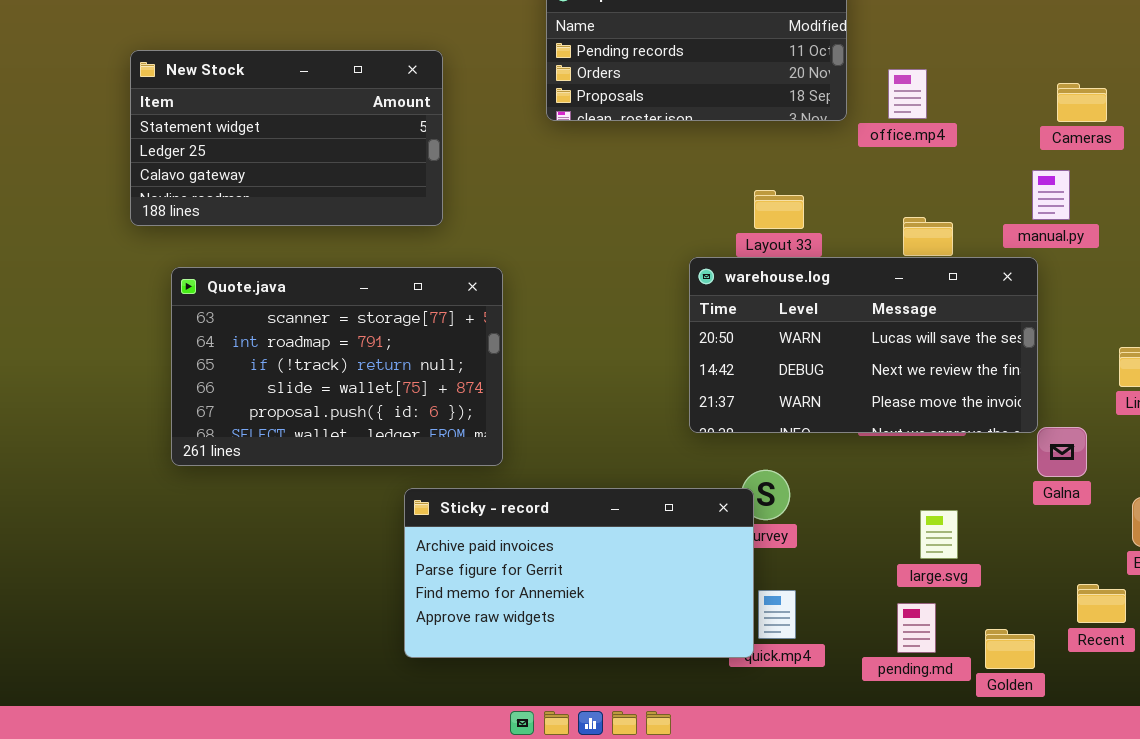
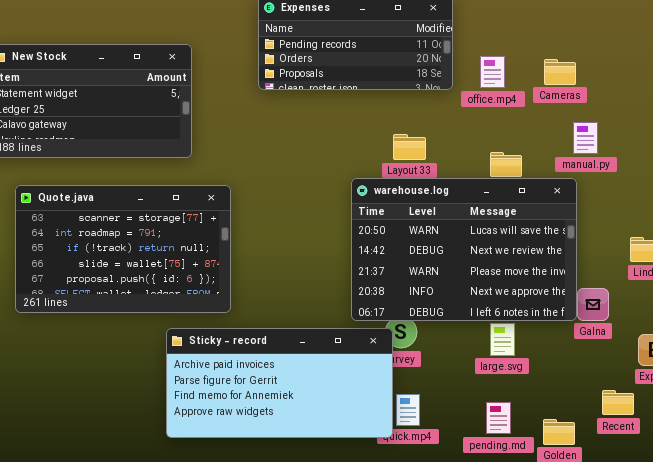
Cameras: [1057,83,1107,122] -> [544,59,576,85], moved
warehouse.log: [689,257,1038,433] -> [351,178,577,321], resized
large.svg: [920,510,958,559] -> [490,323,515,356], moved

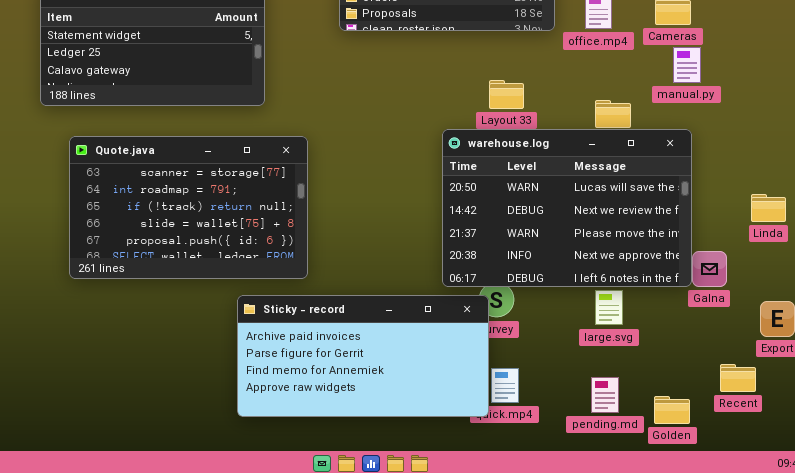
manual.py: [573,122,598,154] -> [673,47,701,83], moved

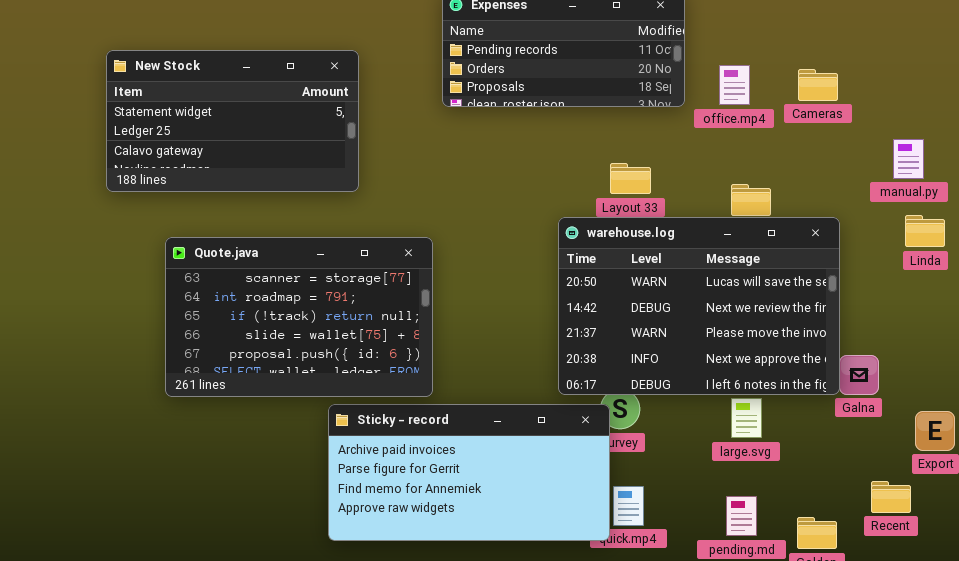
manual.py: [673,47,701,83] -> [893,139,924,179], moved
Quote.java: [69,136,308,279] -> [165,237,433,397], moved
Linda: [751,194,786,222] -> [905,215,945,247], moved

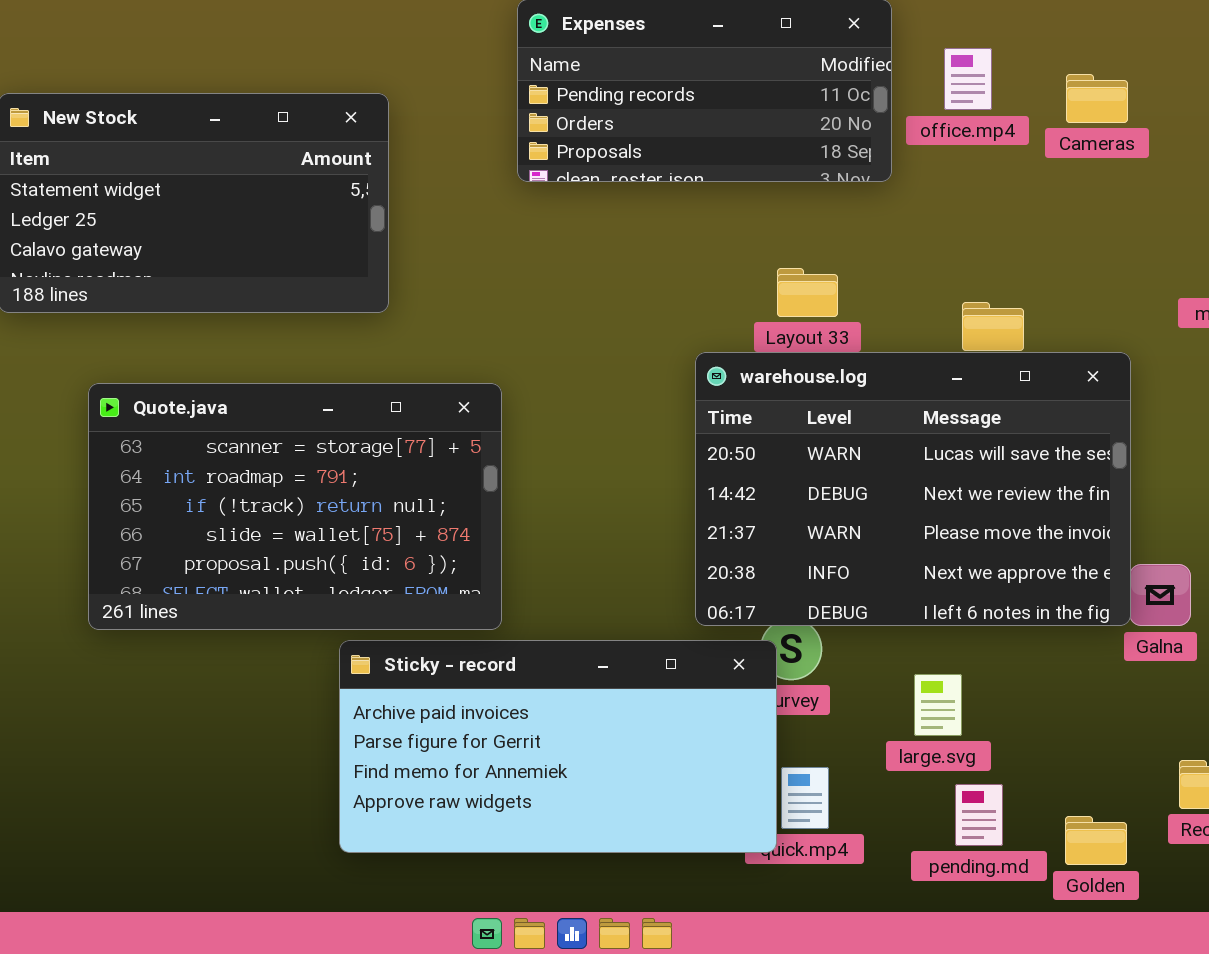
office.mp4: [719,65,750,105] -> [944,48,992,110], moved
Cameras: [798,69,838,101] -> [1066,74,1128,123], moved
large.svg: [731,398,762,438] -> [914,674,962,736], moved

